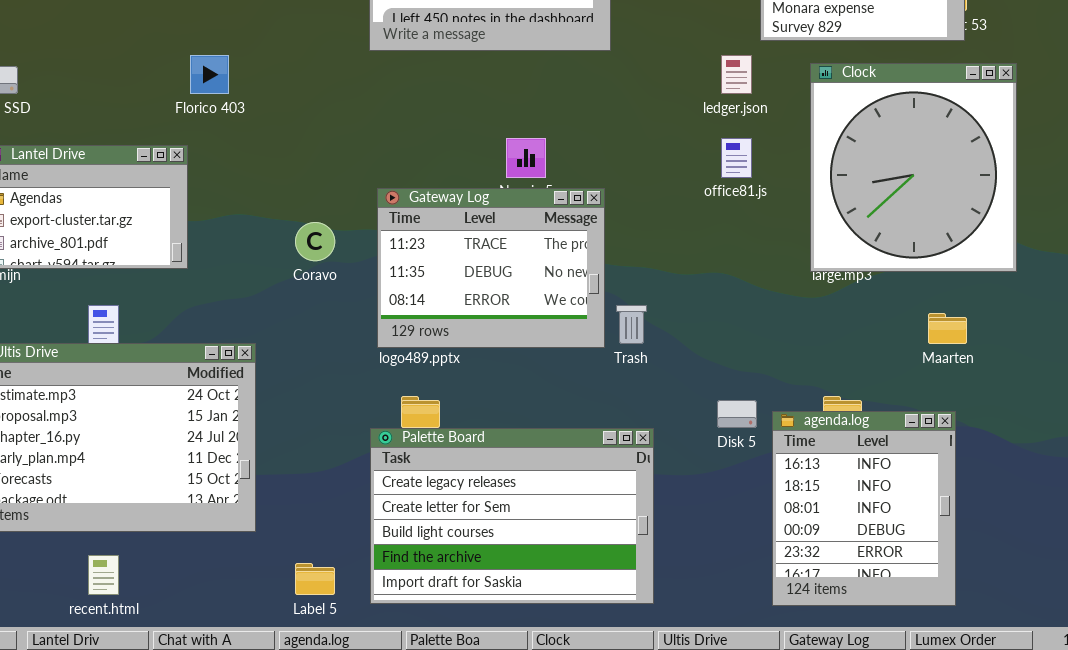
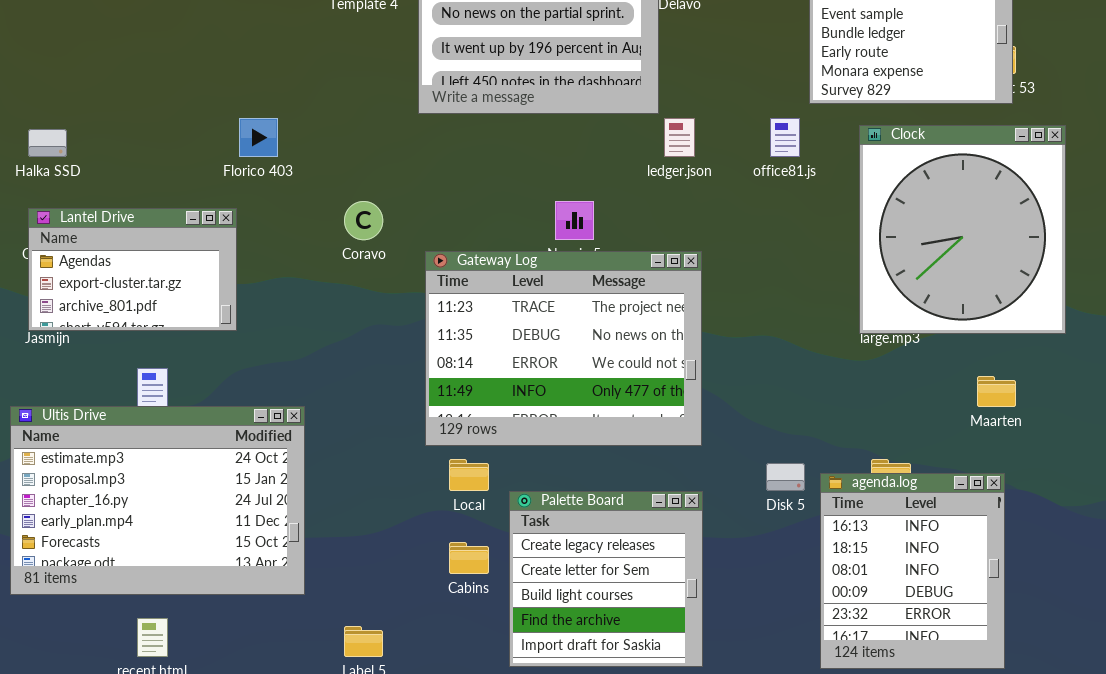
ledger.json: [721,55,752,94] -> [664,118,695,157], moved
office81.js: [721,138,752,178] -> [770,118,800,157], moved
Gateway Log: [377,188,605,348] -> [425,251,702,446], resized
Coravo: [295,222,335,261] -> [344,201,383,240], moved
Palette Board: [370,428,654,604] -> [509,491,703,667], resized

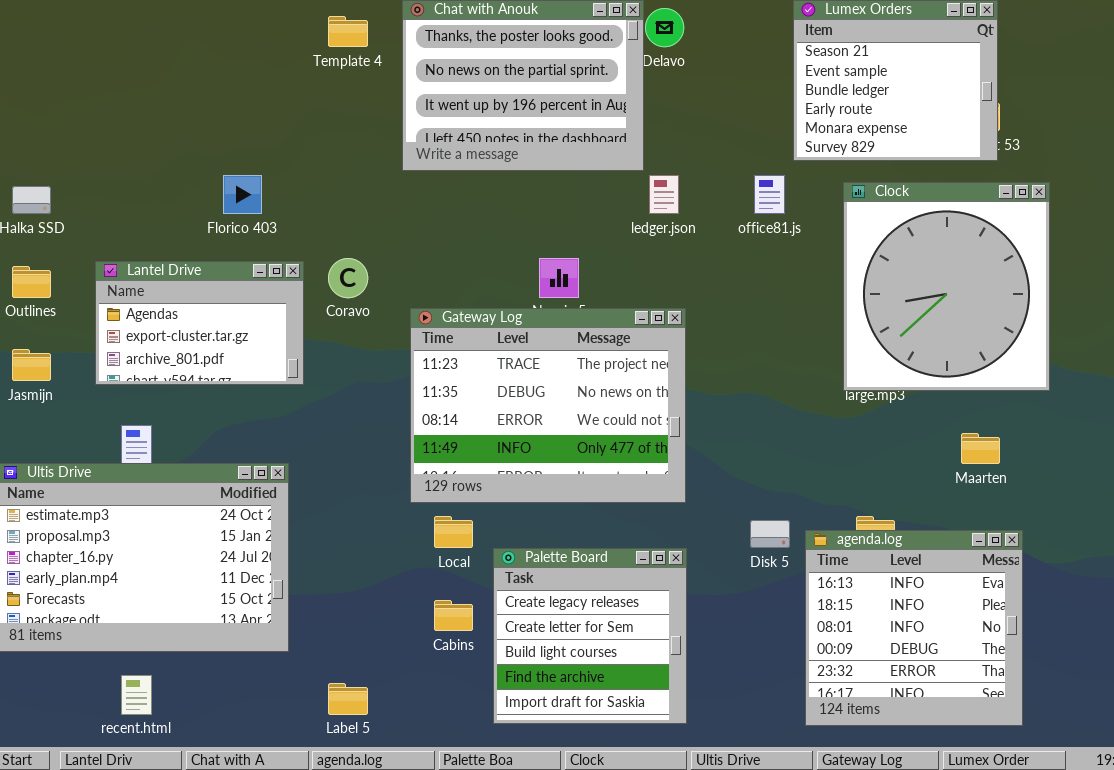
Lantel Drive: [28,208,237,331] -> [95,261,304,385], moved
agenda.log: [820,473,1005,669] -> [805,530,1023,726], resized

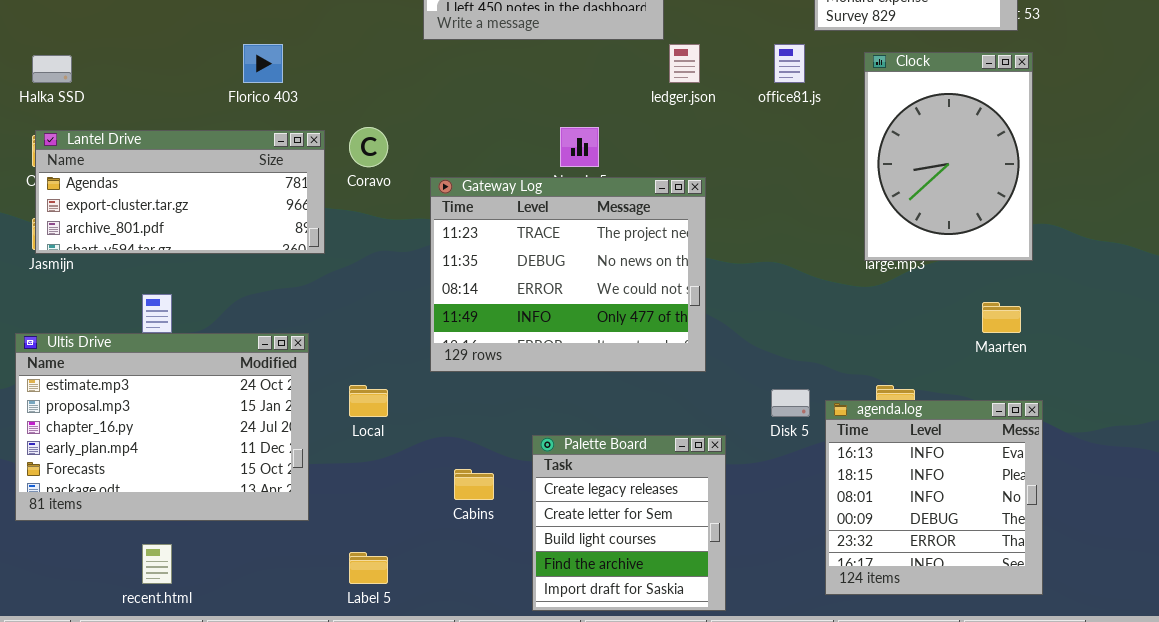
Clock: [843,182,1050,391] -> [864,52,1033,261], resized
Lantel Drive: [95,261,304,385] -> [35,130,325,254], resized
Local: [434,516,473,548] -> [349,385,388,417], moved
Palette Board: [493,548,687,724] -> [532,435,726,611], moved

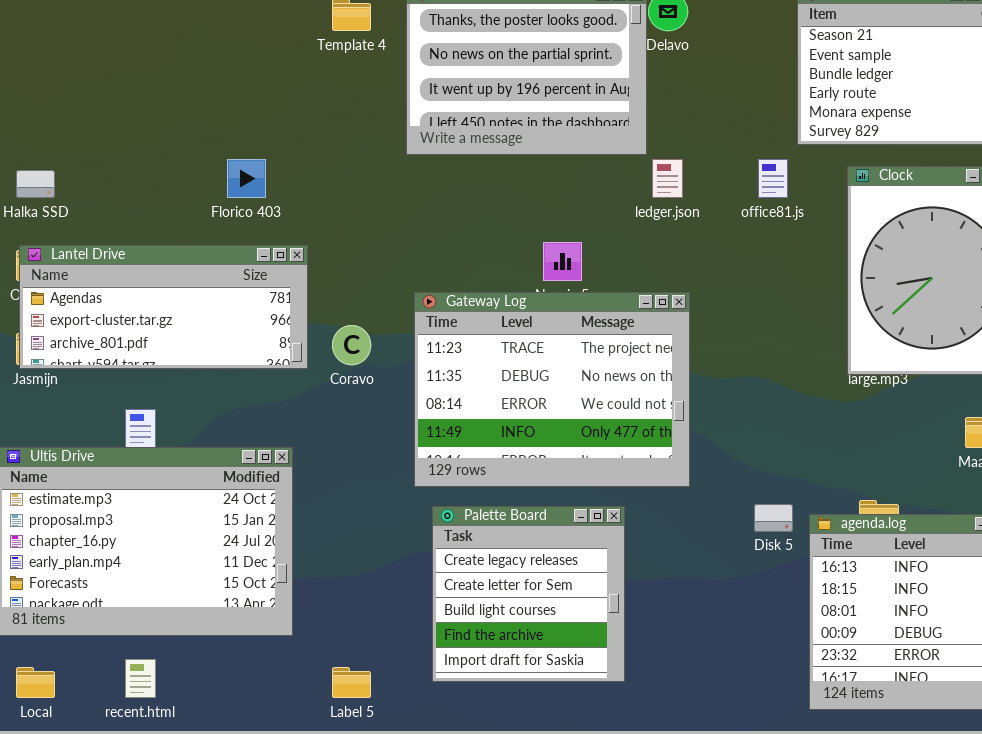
Coravo: [349,127,388,167] -> [332,325,371,365], moved
Local: [349,385,388,417] -> [16,667,55,698], moved
Palette Board: [532,435,726,611] -> [432,506,625,682], moved

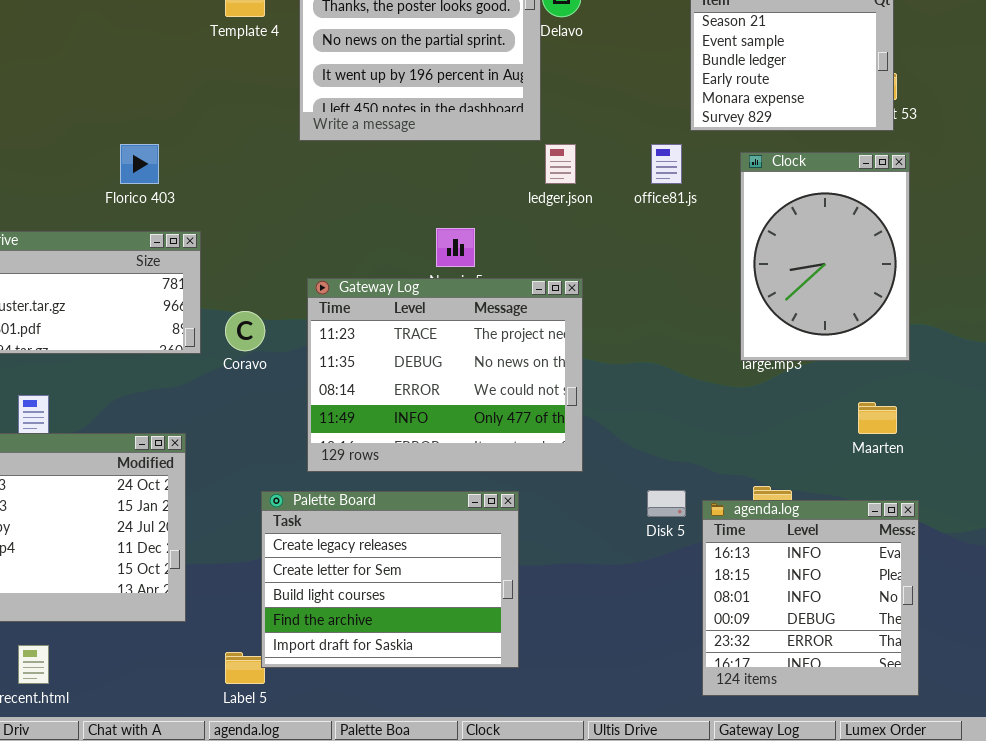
Palette Board: [432,506,625,682] -> [261,491,519,668], resized

